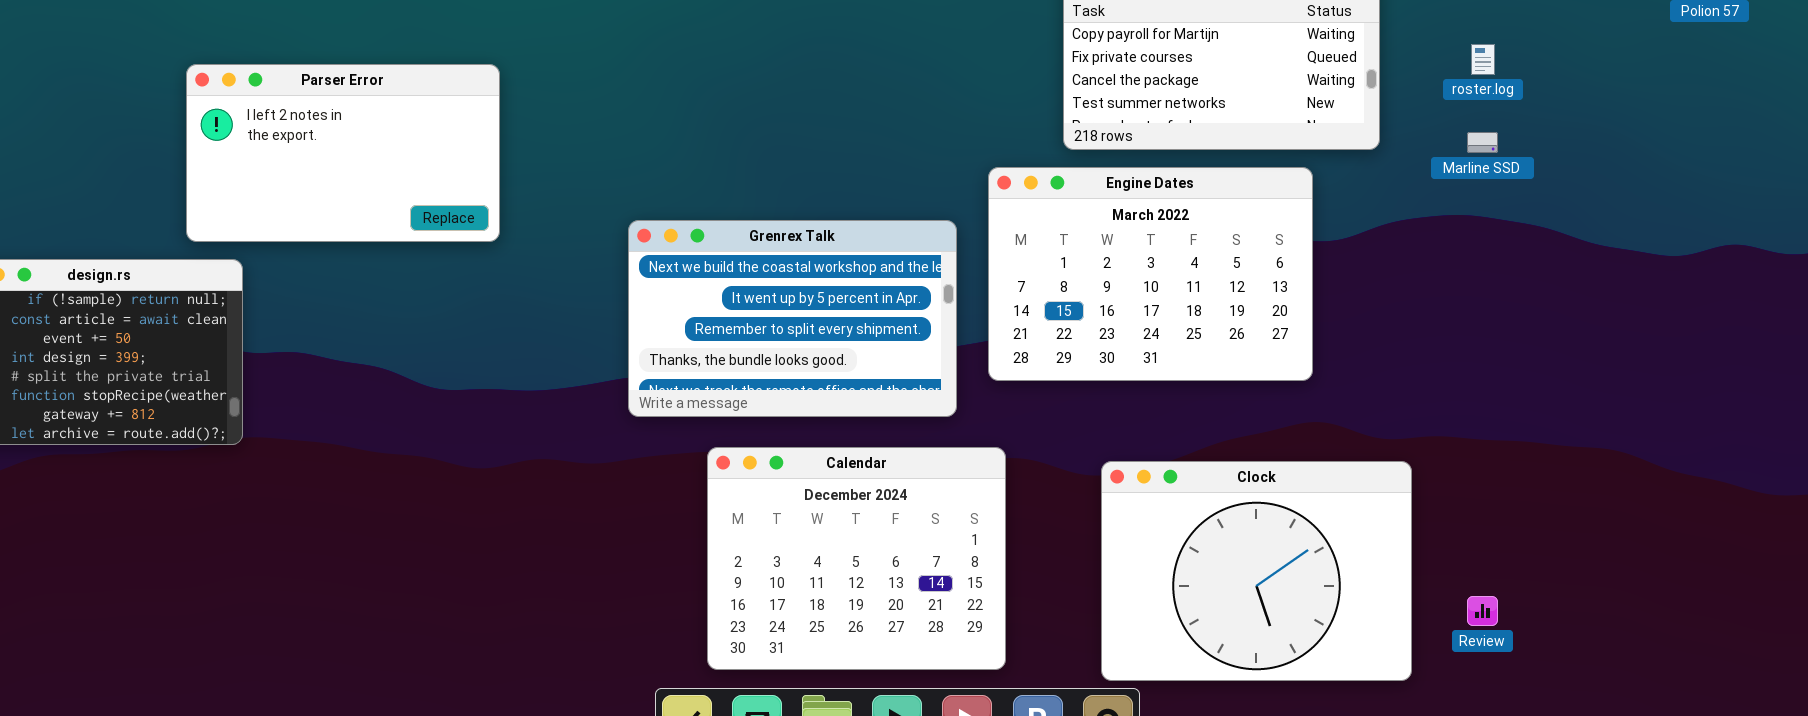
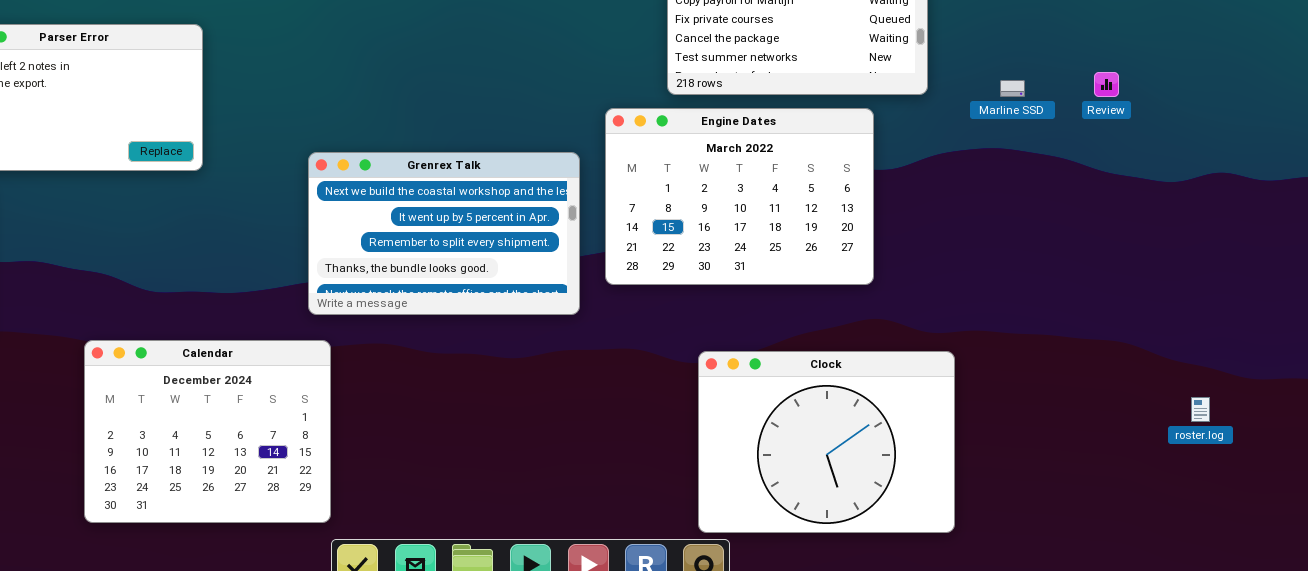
roster.log: [1471,44,1495,75] -> [1191,397,1210,422], moved
Calendar: [707,447,1006,670] -> [84,340,331,523], moved
Review: [1467,596,1498,626] -> [1094,72,1119,97], moved

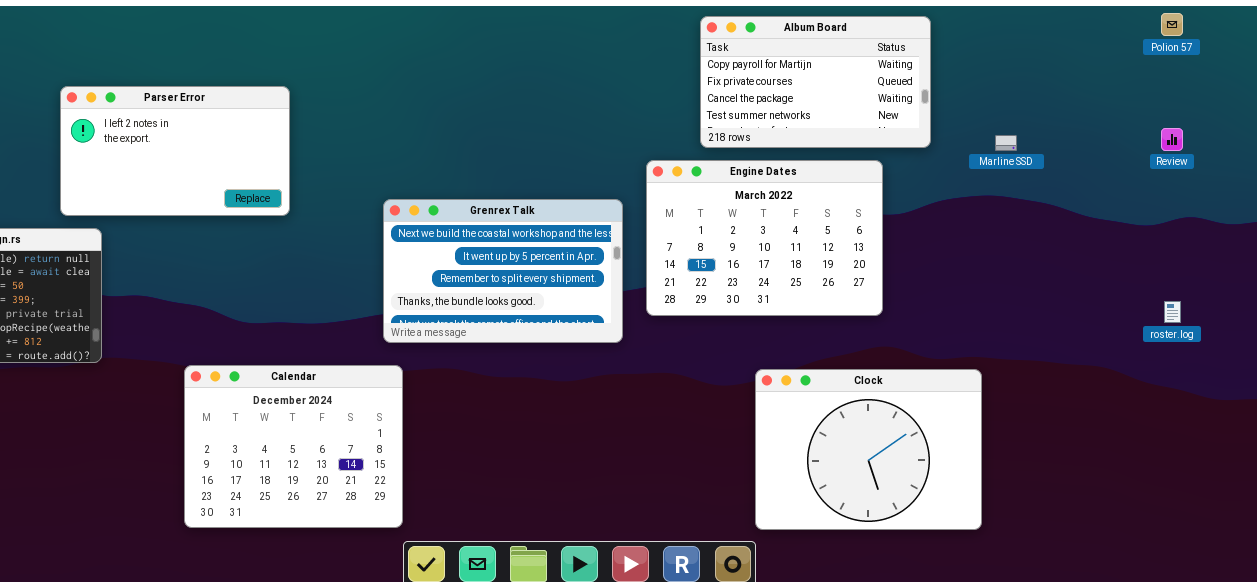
Review: [1094,72,1119,97] -> [1161,128,1183,151], moved
Clock: [698,351,955,533] -> [755,369,982,530], moved
roster.log: [1191,397,1210,422] -> [1164,301,1181,323], moved

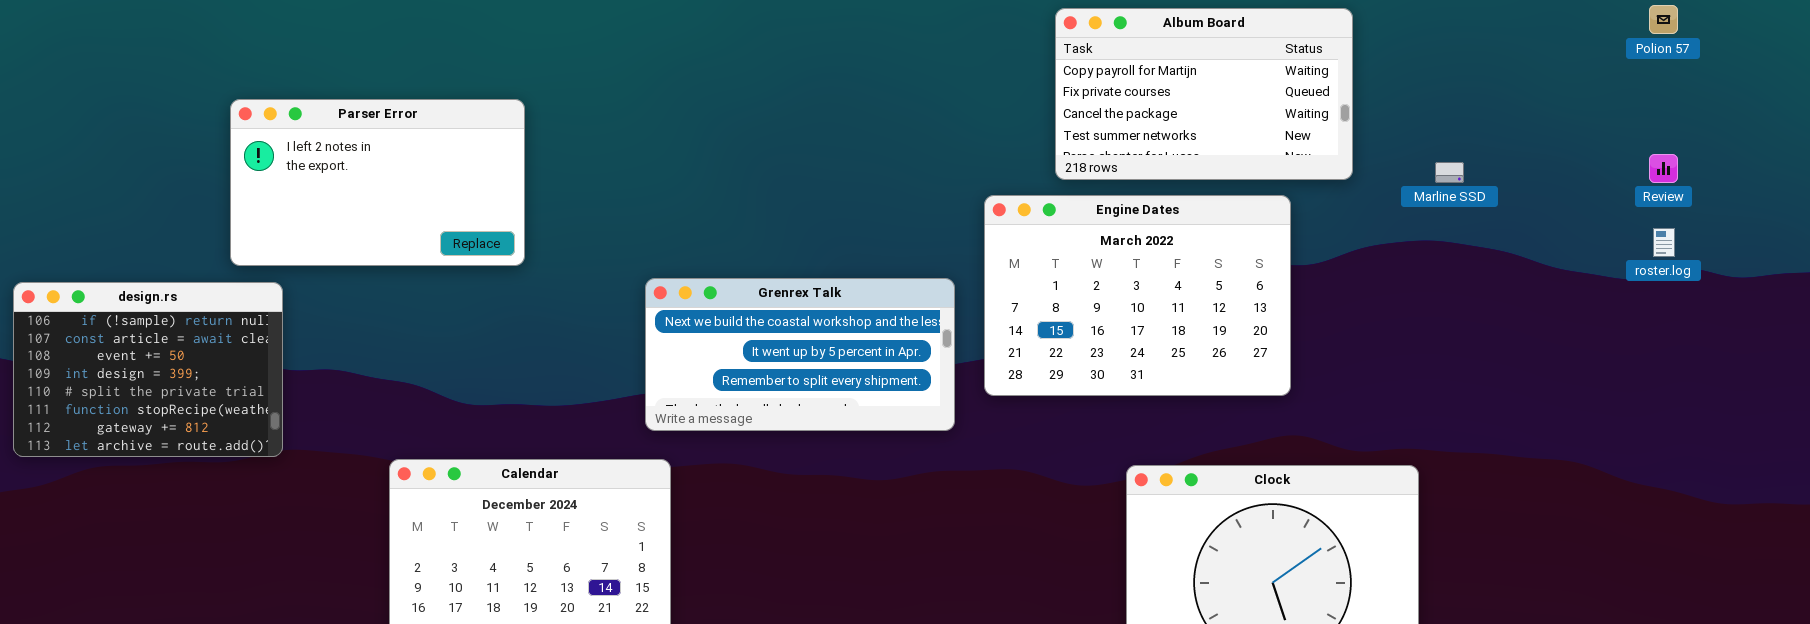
Grenrex Talk: [383,199,623,343] -> [645,278,955,431], resized
roster.log: [1164,301,1181,323] -> [1653,228,1675,257], moved

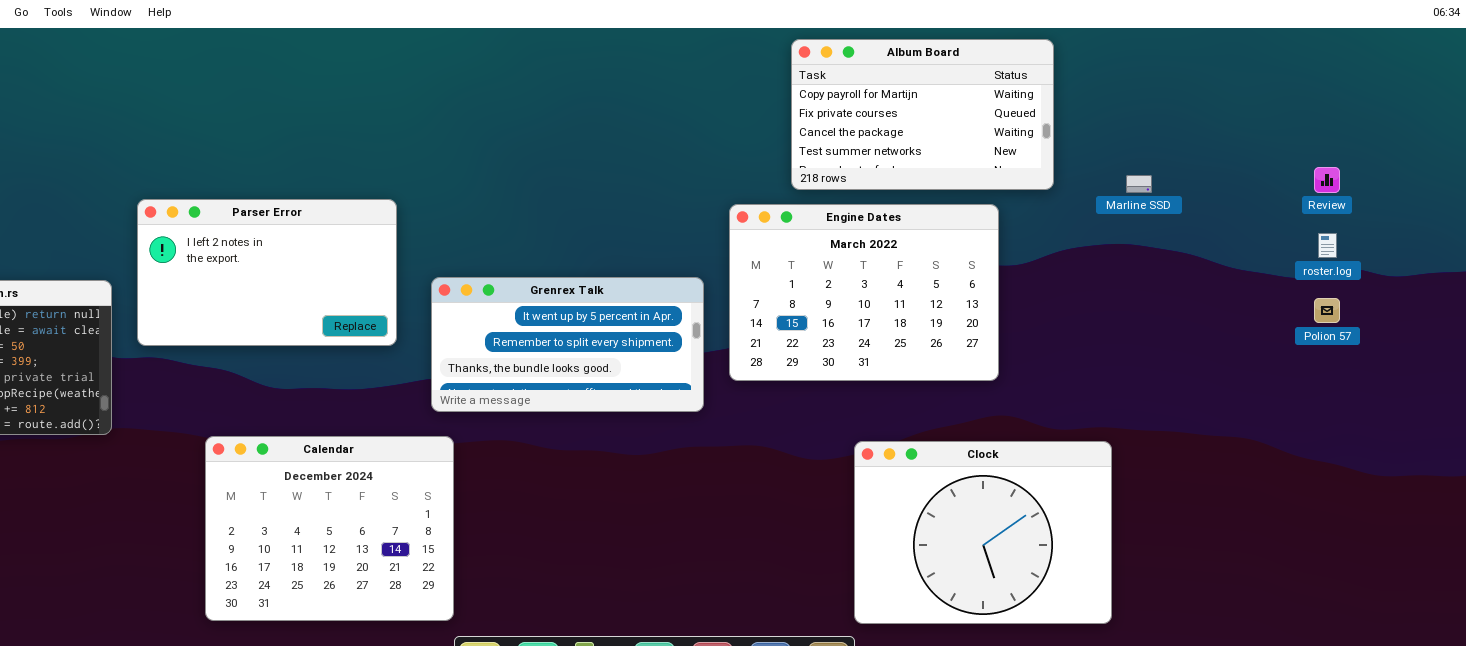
Polion 57: [1649,5,1678,34] -> [1314,298,1340,323], moved
Parser Error: [230,99,525,266] -> [137,199,397,346], moved
Grenrex Talk: [645,278,955,431] -> [431,277,704,412], scrolled down 1 row

